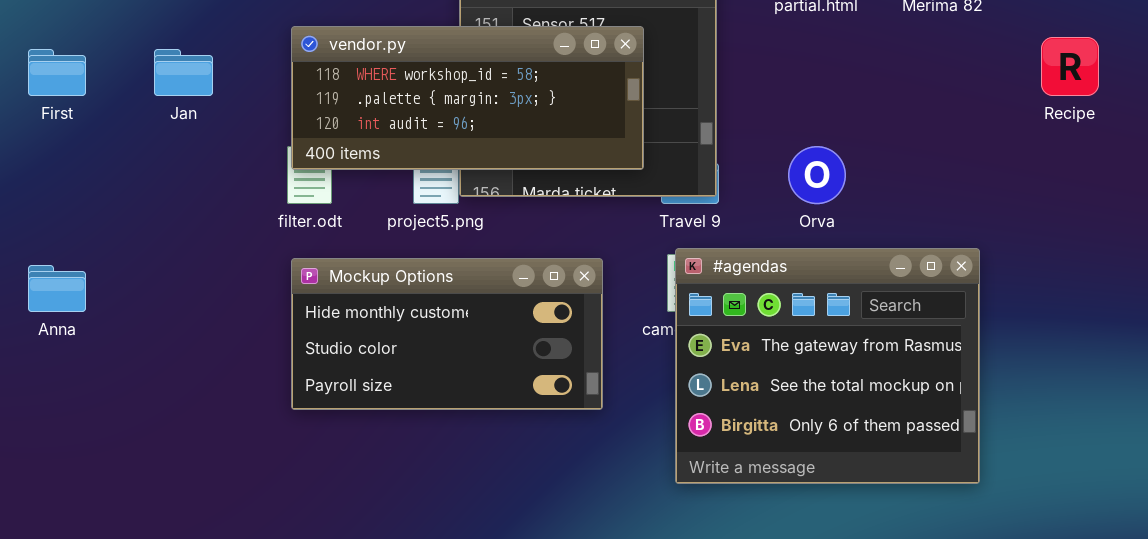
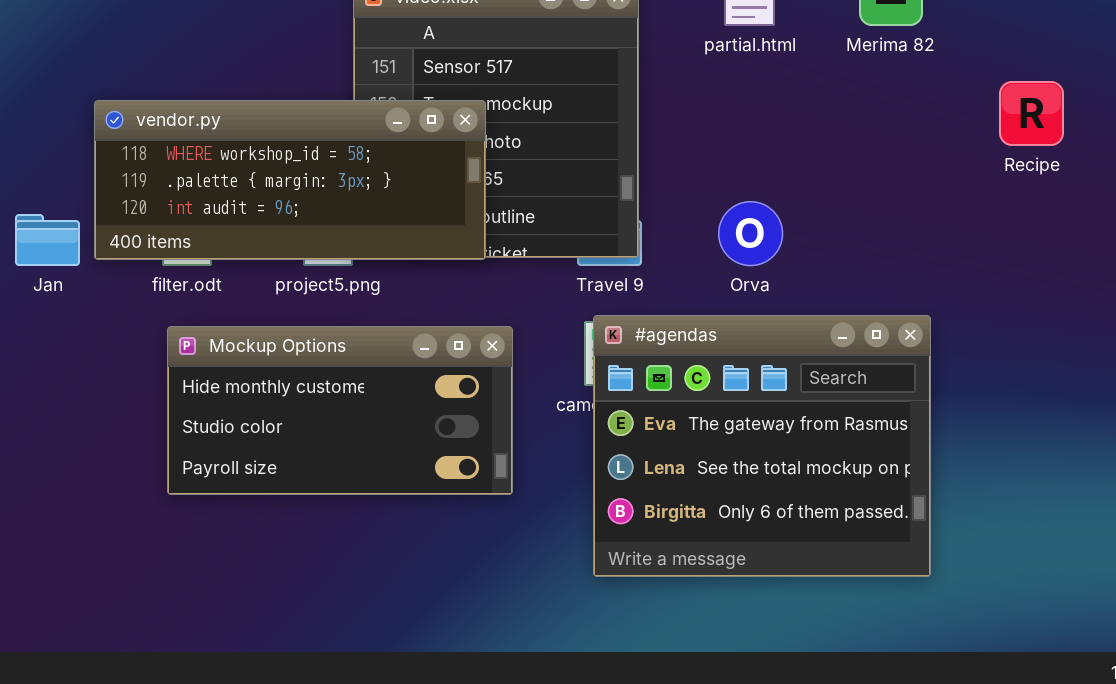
vendor.py: [291,26,644,170] -> [94,100,486,260], moved
Jan: [154,49,213,96] -> [15,214,80,266], moved

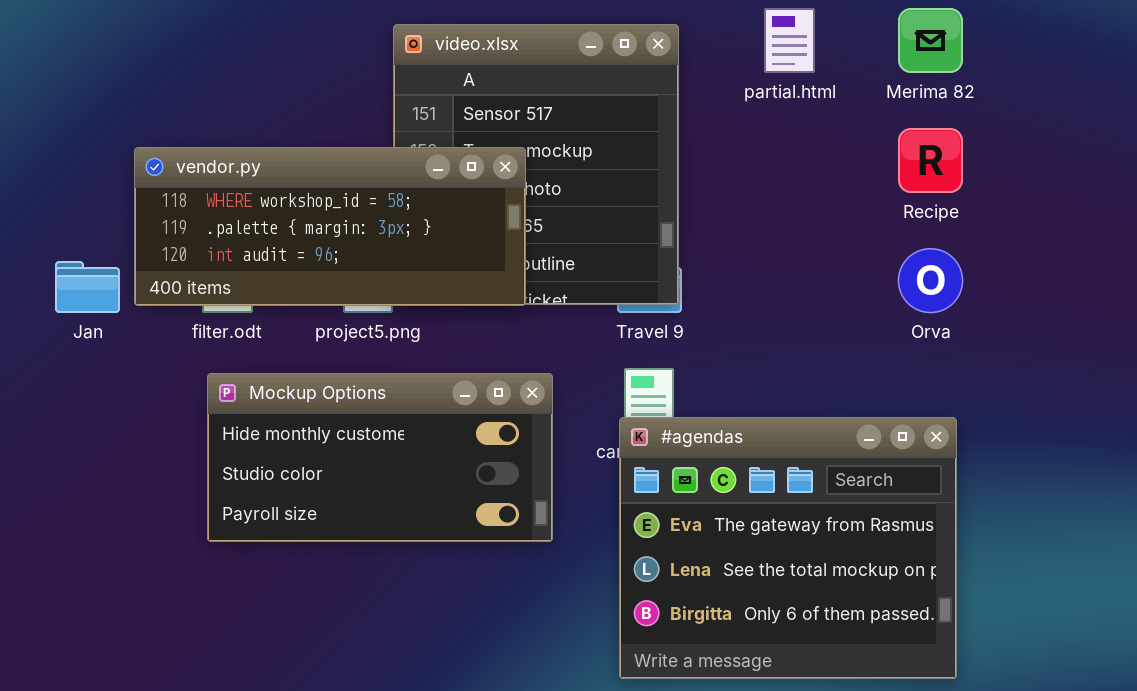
Recipe: [999,81,1064,146] -> [898,128,963,193], moved
Orva: [718,201,783,266] -> [898,248,963,313], moved
#agendas: [593,315,931,577] -> [619,417,957,679], moved

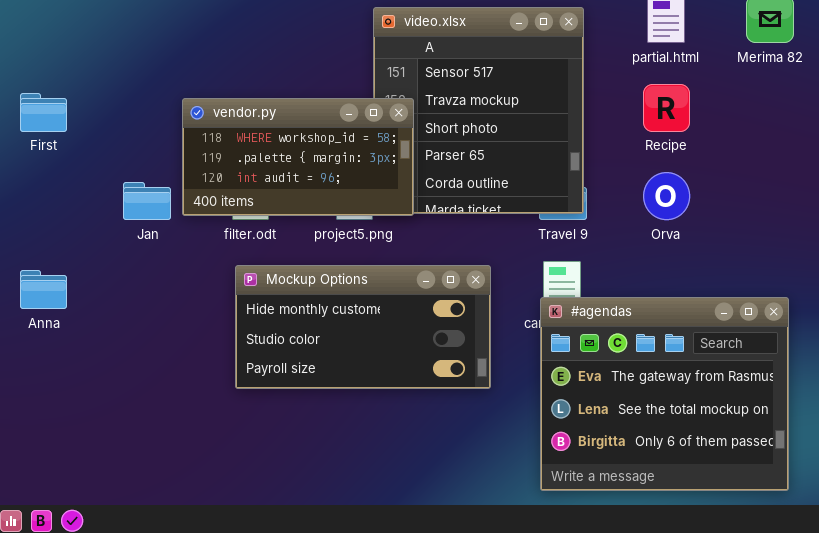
Recipe: [898,128,963,193] -> [643,84,690,132], moved
vendor.py: [134,147,526,306] -> [182,98,414,216], resized
Orva: [898,248,963,313] -> [643,172,690,220], moved

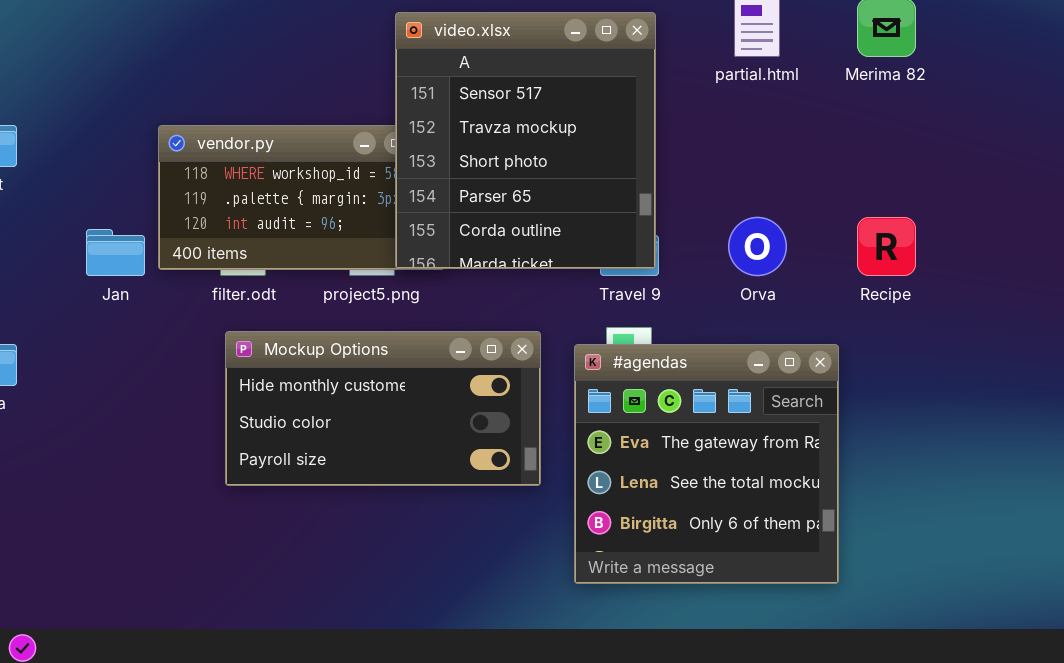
video.xlsx: [373,7,584,214] -> [395,12,656,269], raised
Recipe: [643,84,690,132] -> [857,217,916,276], moved
#agendas: [540,297,789,491] -> [574,344,839,584], moved, resized

